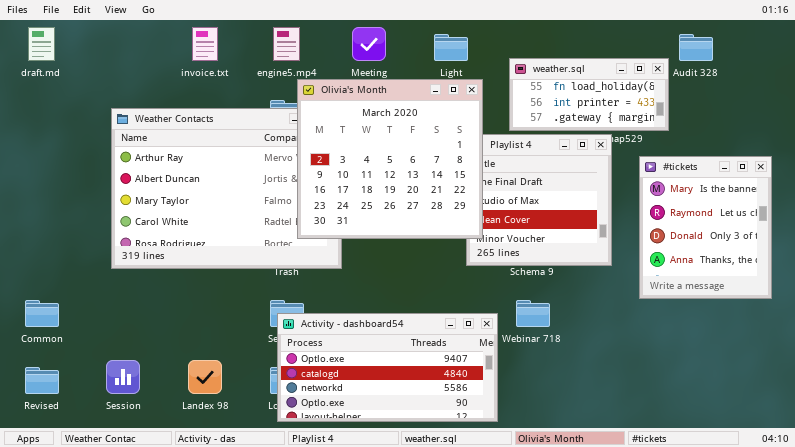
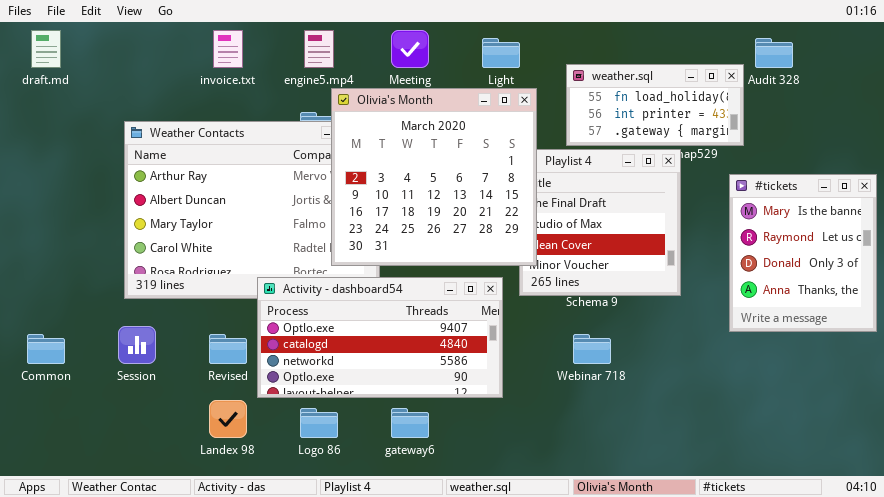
#tickets: [639,156,772,299] -> [729,174,877,332], moved
Activity - dashboard54: [277,313,498,422] -> [257,277,503,398], moved
Session: [106,360,140,394] -> [118,326,156,364], moved
Revised: [25,367,59,394] -> [209,334,247,364], moved

